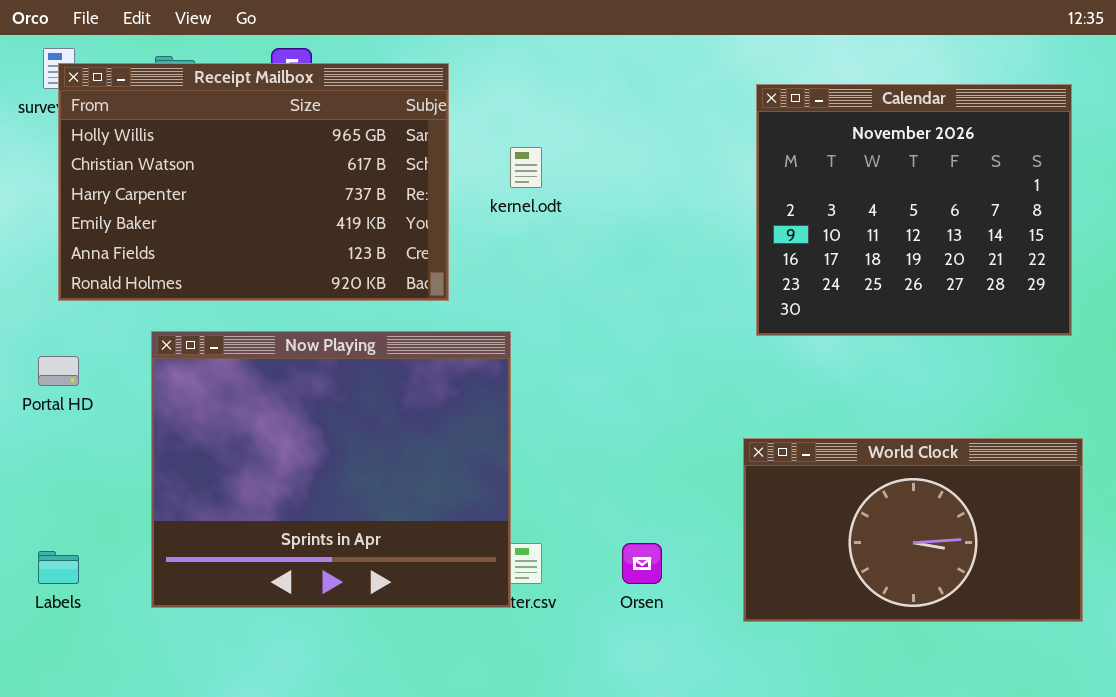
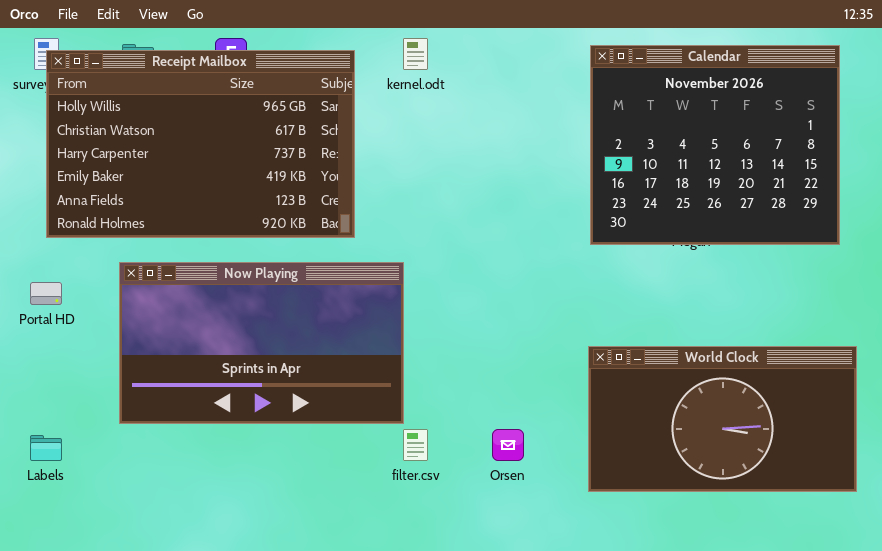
Calendar: [756,84,1072,336] -> [590,45,840,245], moved
kernel.odt: [510,147,542,188] -> [403,38,428,70], moved
Now Playing: [151,331,511,608] -> [119,262,404,424], resized

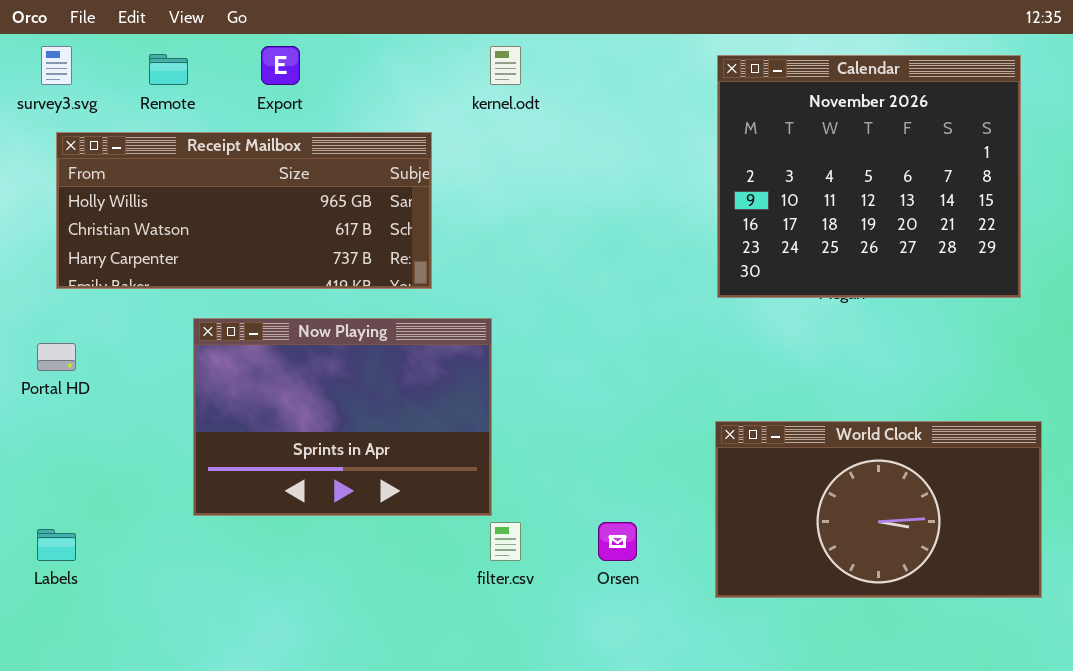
Receipt Mailbox: [46,50,355,238] -> [56,132,432,289], resized
Now Playing: [119,262,404,424] -> [193,318,492,516], resized

